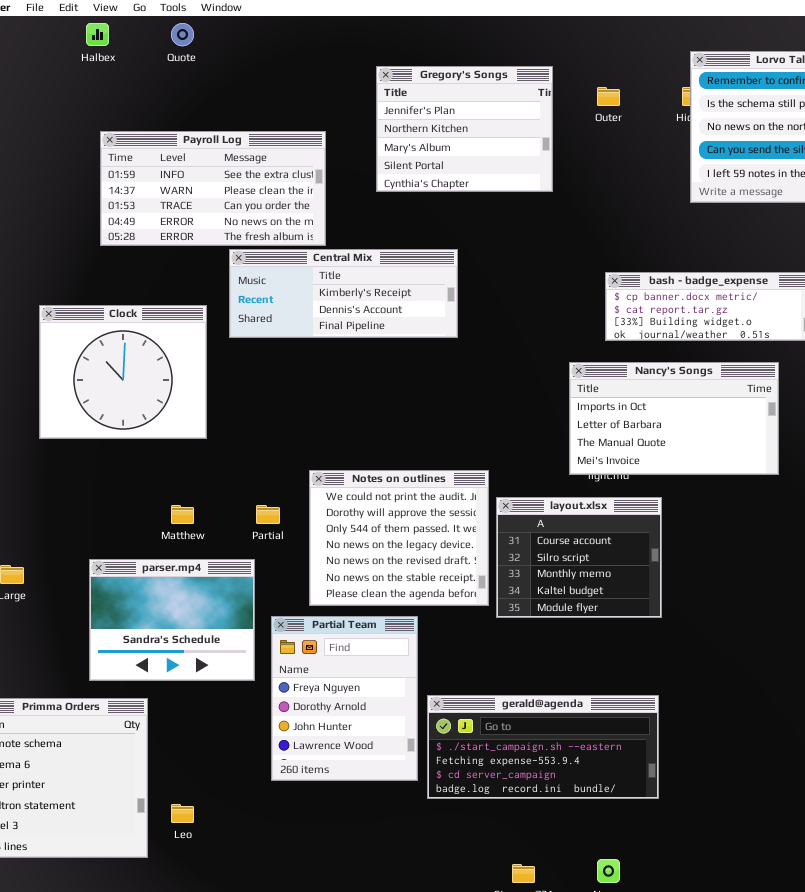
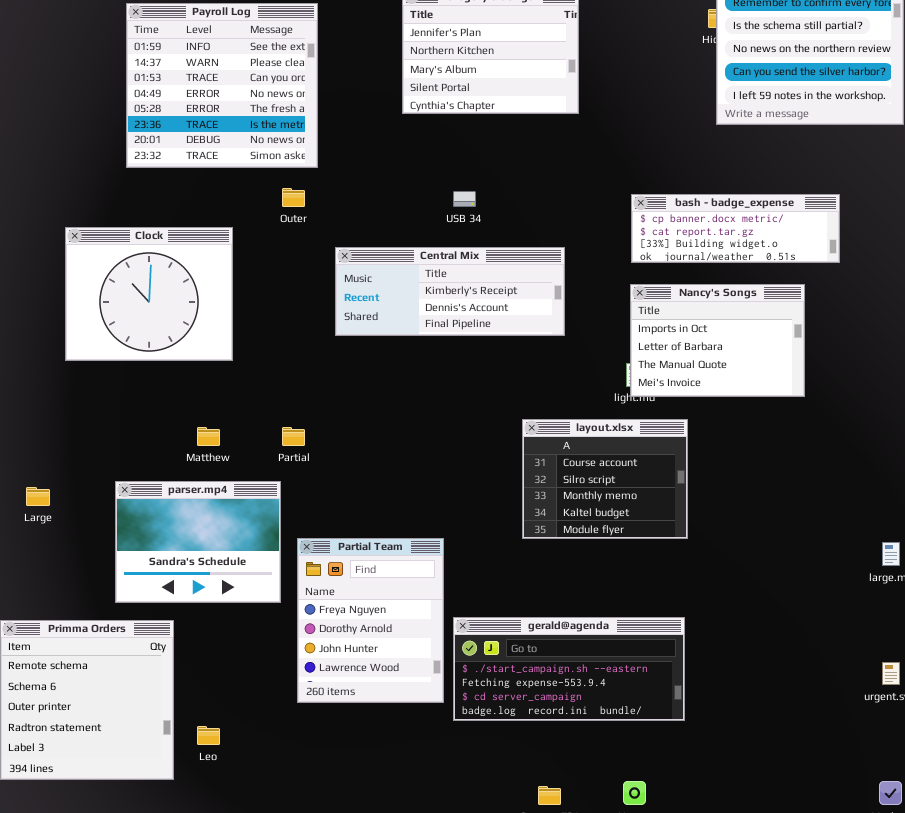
Outer: [597,87,620,106] -> [282,188,305,207], moved
Payroll Log: [100,131,326,246] -> [126,3,318,168], resized
Central Mix: [229,249,458,338] -> [335,247,565,336], moved
Nancy's Songs: [569,362,779,475] -> [630,284,805,397], resized
Notes on outlines: [309,470,489,606] -> none, closed

